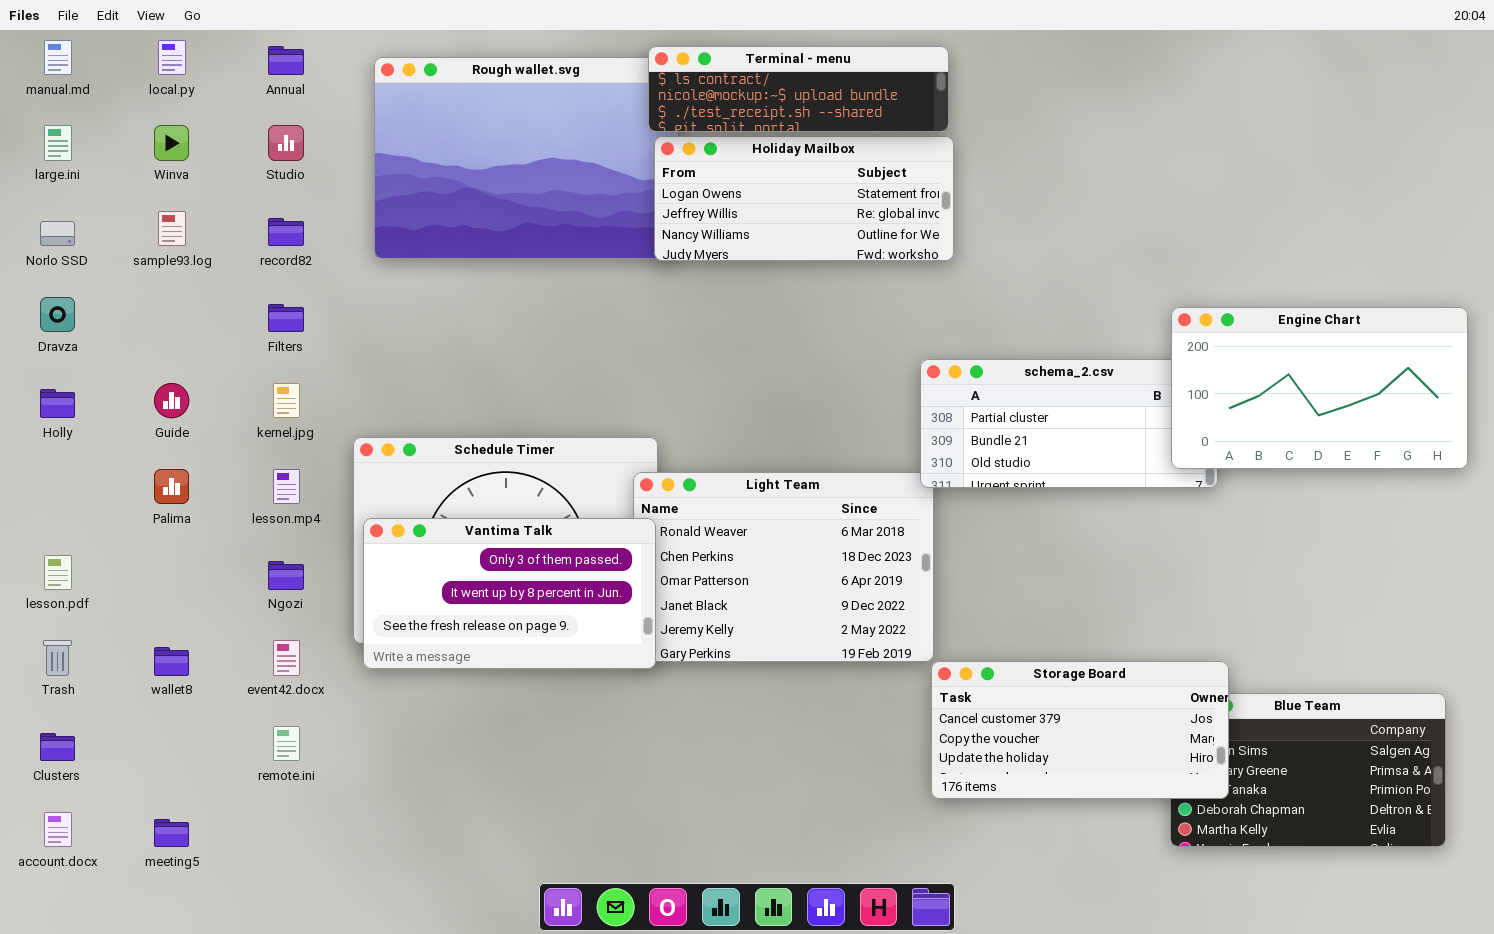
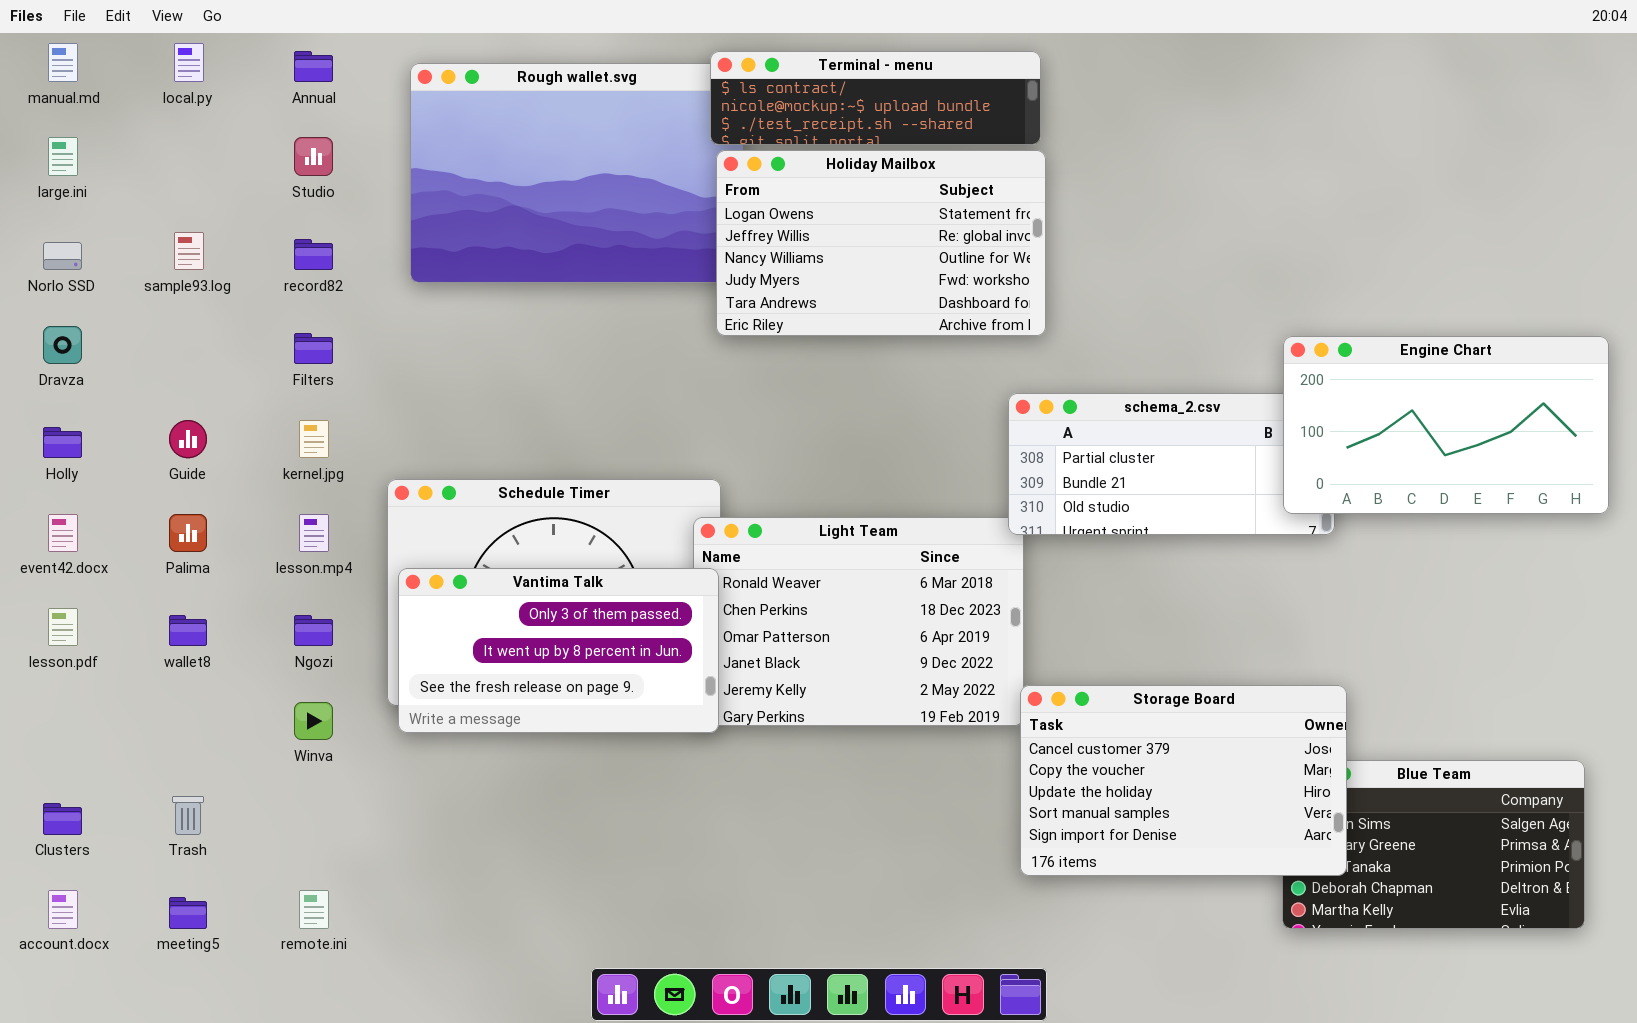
Winva: [154,125,189,161] -> [294,702,333,740], moved
Holiday Mailbox: [654,136,954,261] -> [716,150,1046,336], resized
Trash: [43,640,72,676] -> [172,796,204,835], moved
event42.docx: [273,640,300,676] -> [48,514,78,552], moved
wallet8: [154,647,189,676] -> [169,615,207,646], moved
Storage Board: [931,661,1229,799] -> [1020,685,1347,876], resized
remote.ini: [273,726,300,761] -> [299,890,329,929], moved

